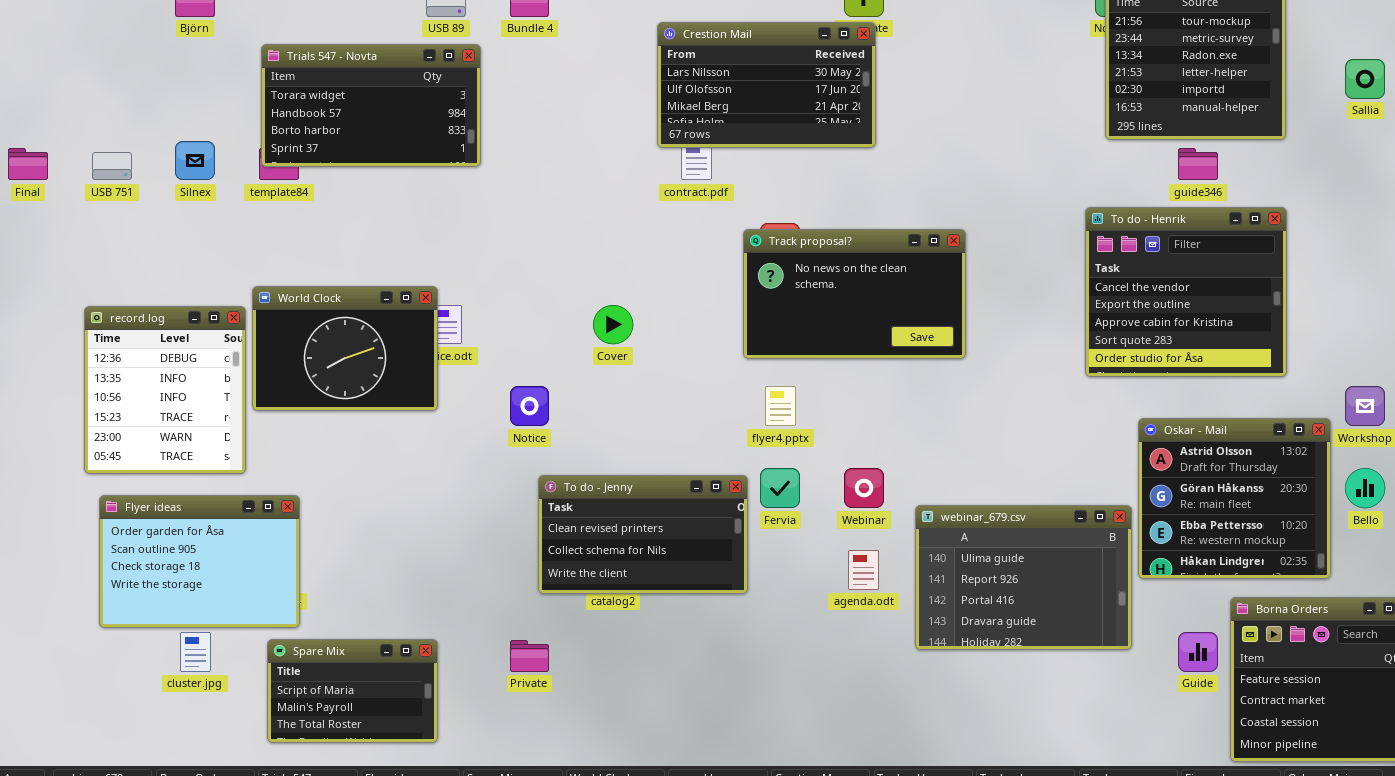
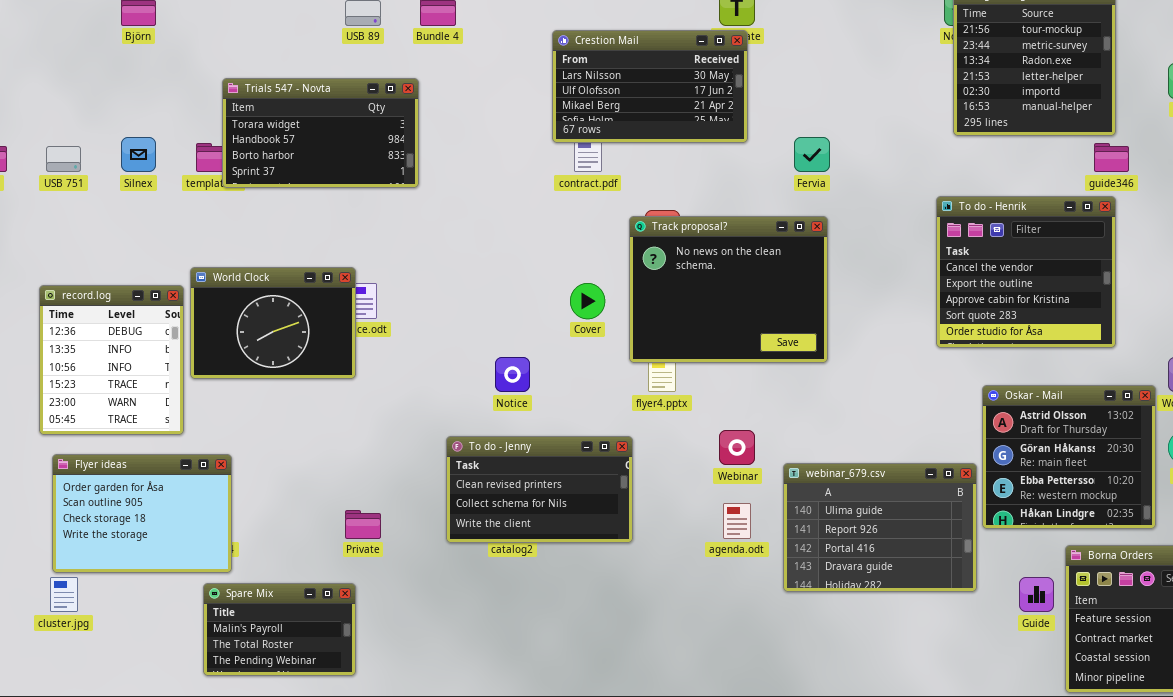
Trials 547 - Novta: [261,44,481,167] -> [222,78,419,188], moved
guide346: [1178,148,1218,180] -> [1094,143,1129,172], moved
Track proposal?: [743,229,966,359] -> [629,216,828,363], resized
Cover: [593,305,633,344] -> [570,283,605,319], moved
Notice: [510,386,549,426] -> [495,357,530,392], moved
Fervia: [760,468,800,508] -> [794,137,830,172], moved
cluster.jpg: [180,632,211,672] -> [50,577,78,612], moved
Spare Mix: [267,639,438,743] -> [203,583,356,676], scrolled down 1 row
Private: [510,640,549,672] -> [345,510,381,539], moved

